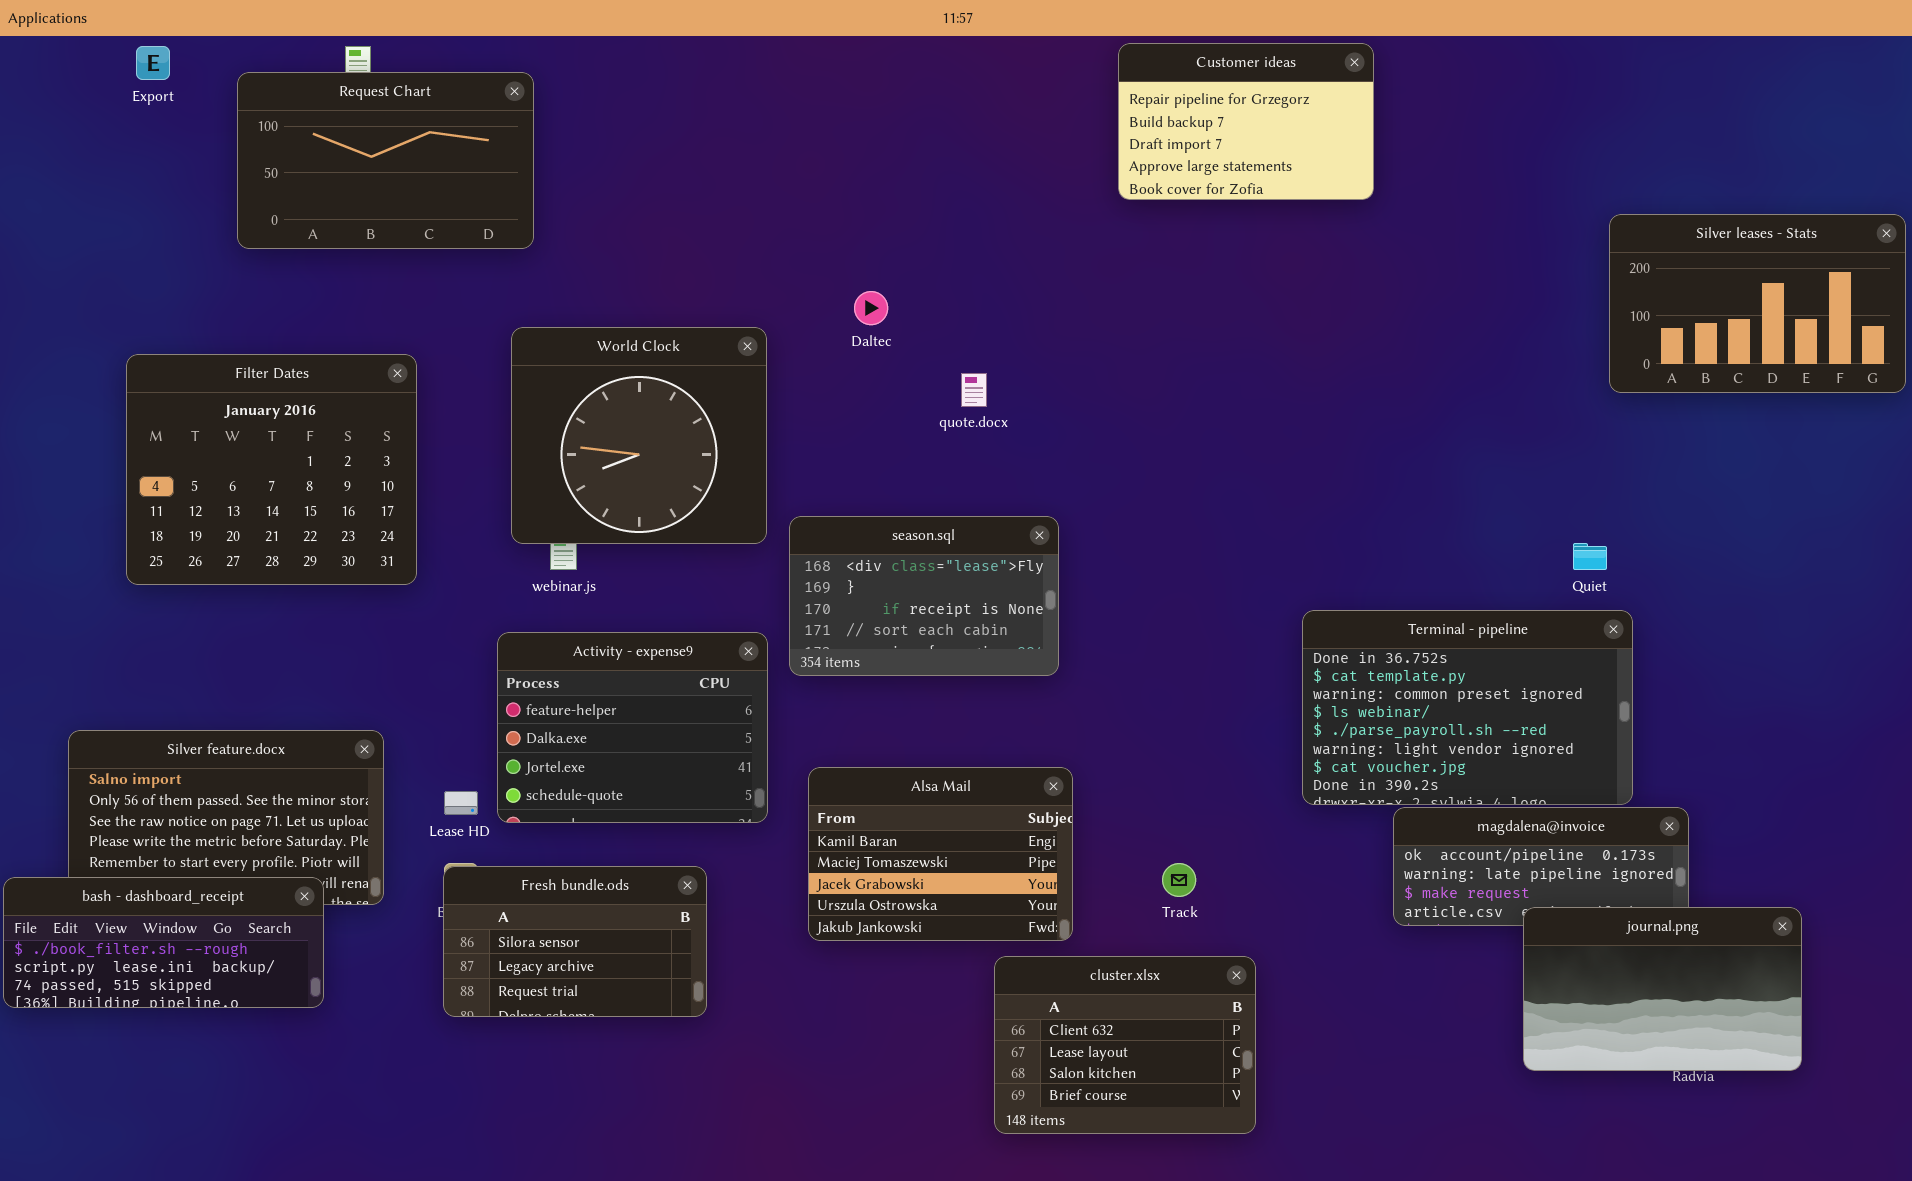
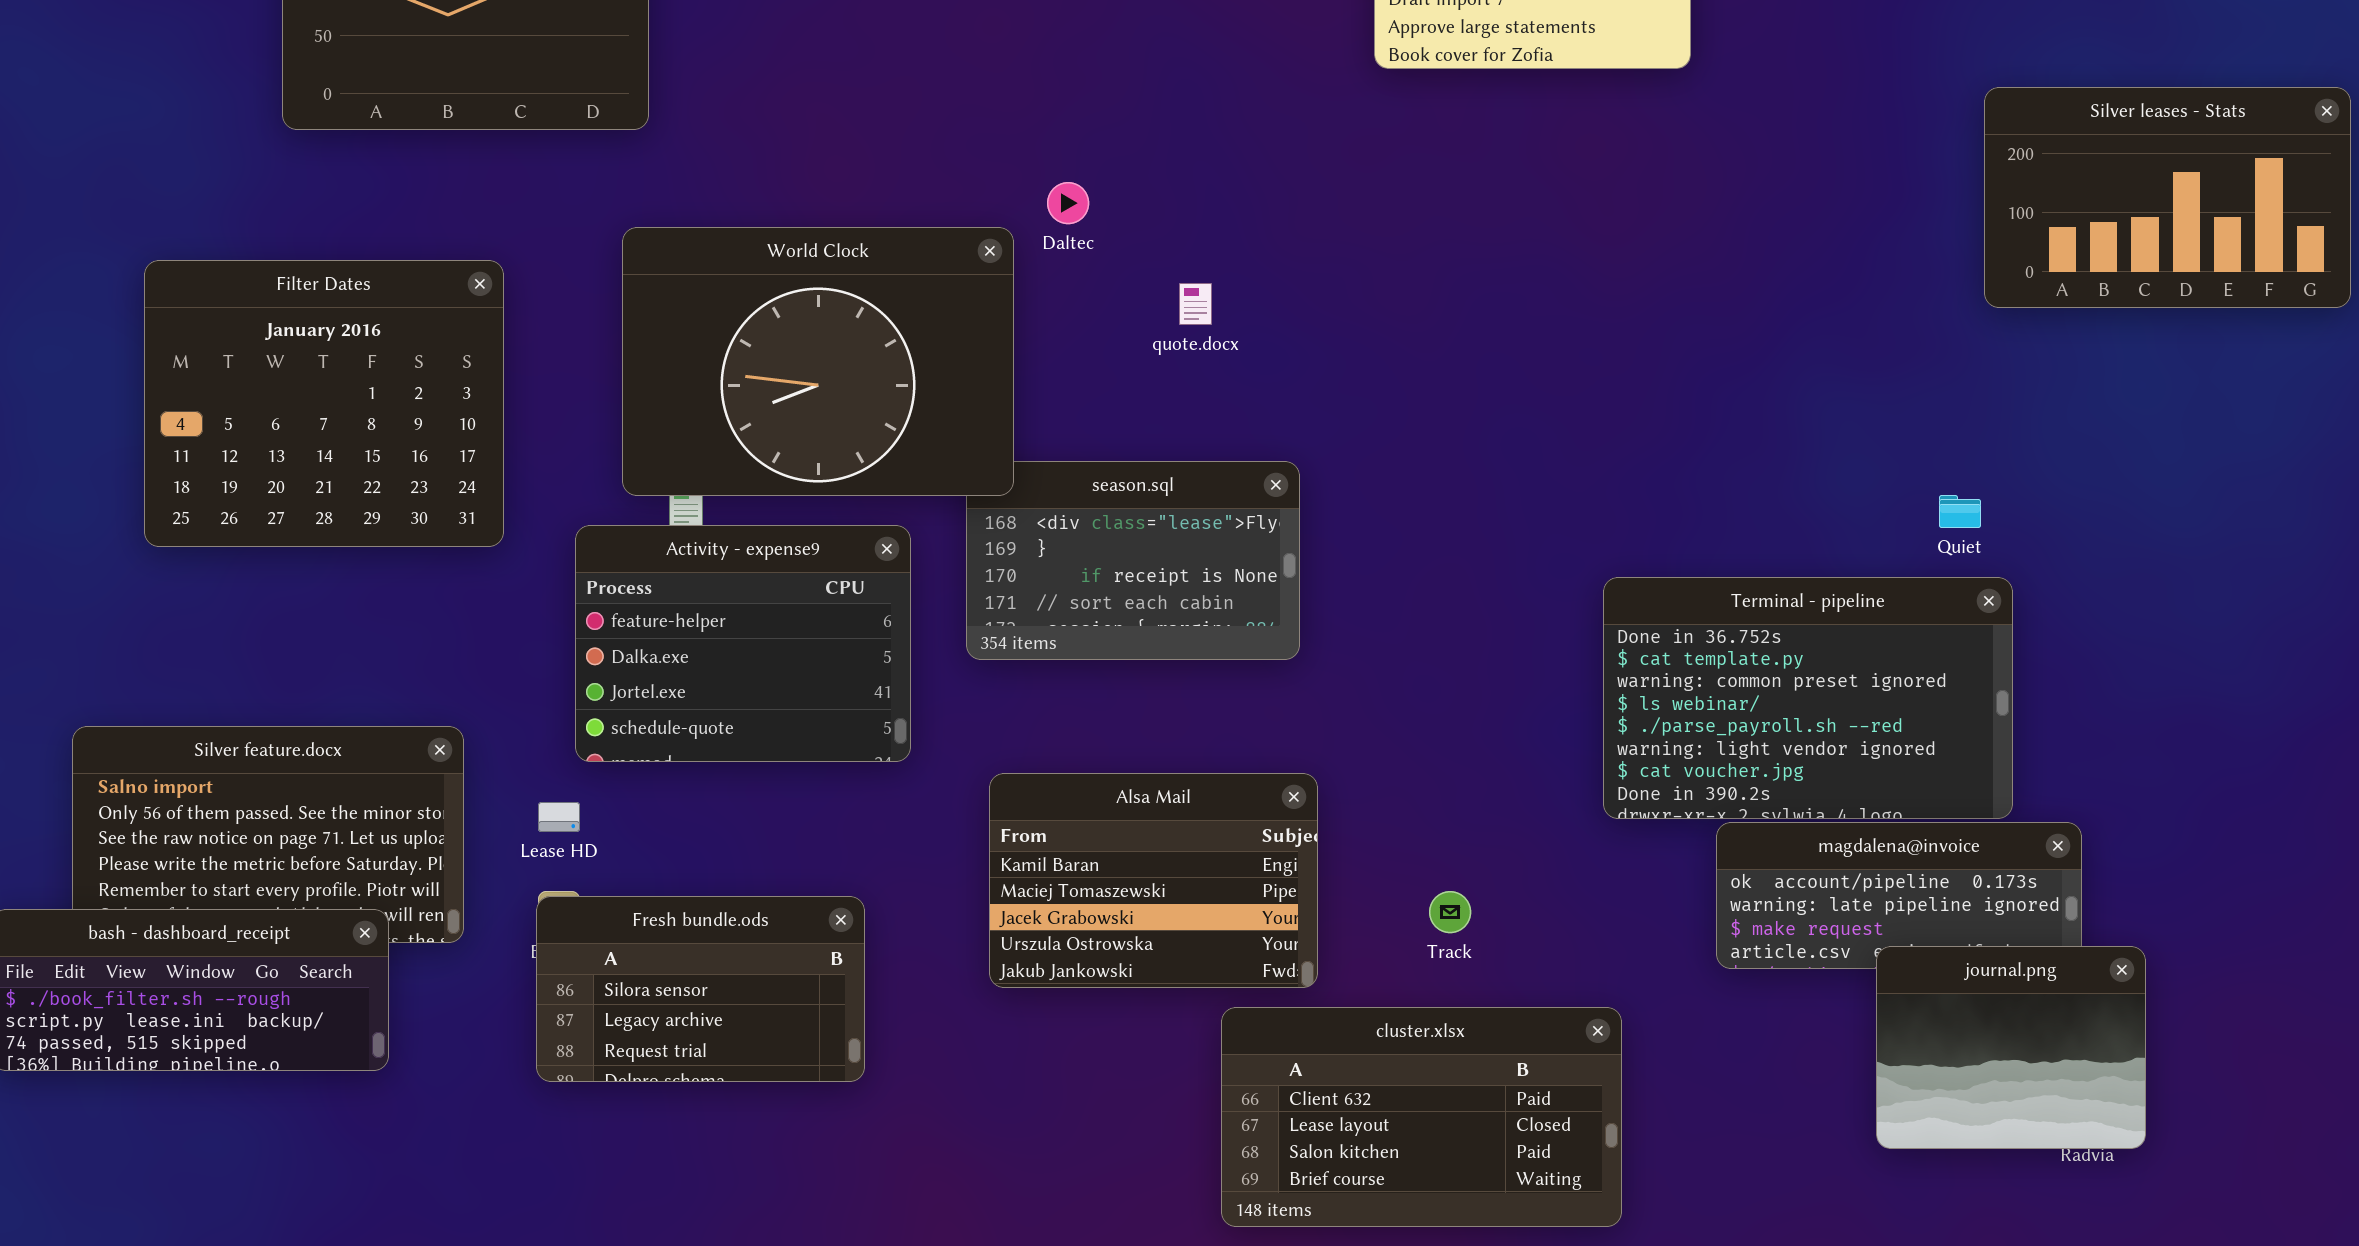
World Clock: [511,327,767,544] -> [622,227,1014,496], resized
Activity - expense9: [497,632,768,823] -> [575,525,911,762], moved
journal.png: [1523,907,1802,1071] -> [1876,946,2146,1149], resized
cluster.xlsx: [994,956,1256,1134] -> [1221,1007,1622,1227], resized

